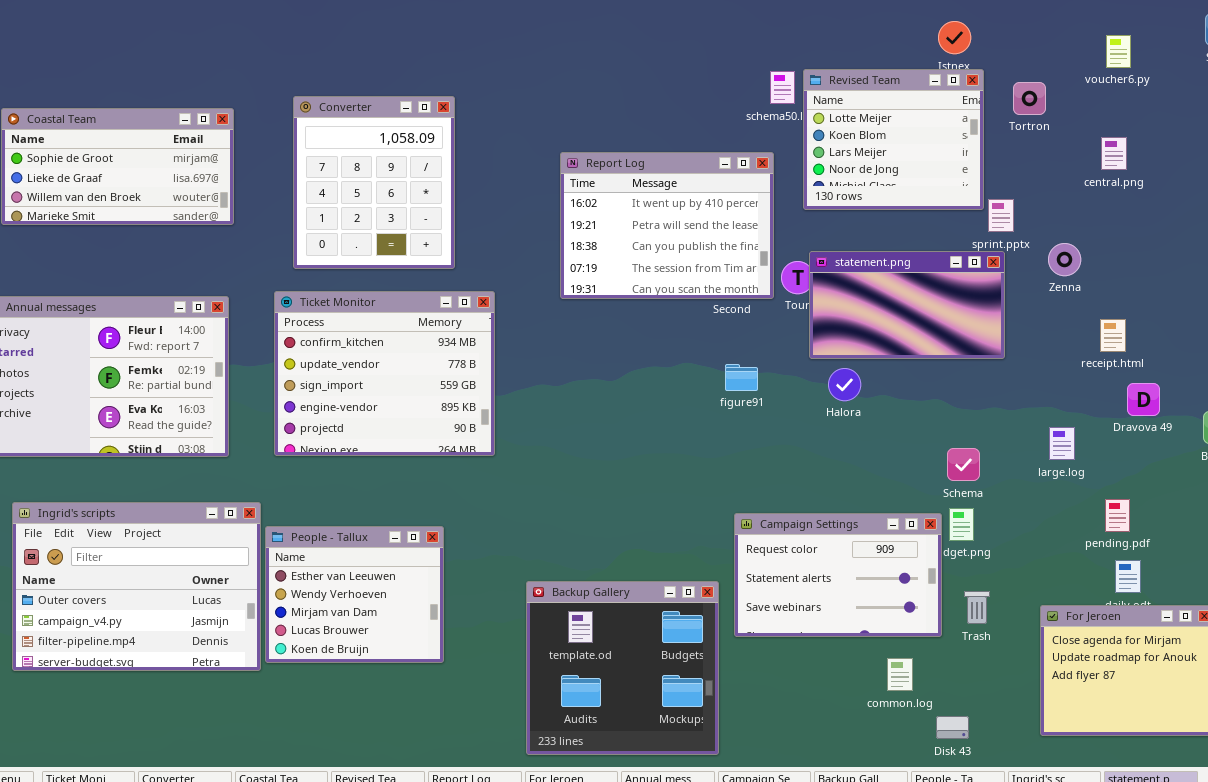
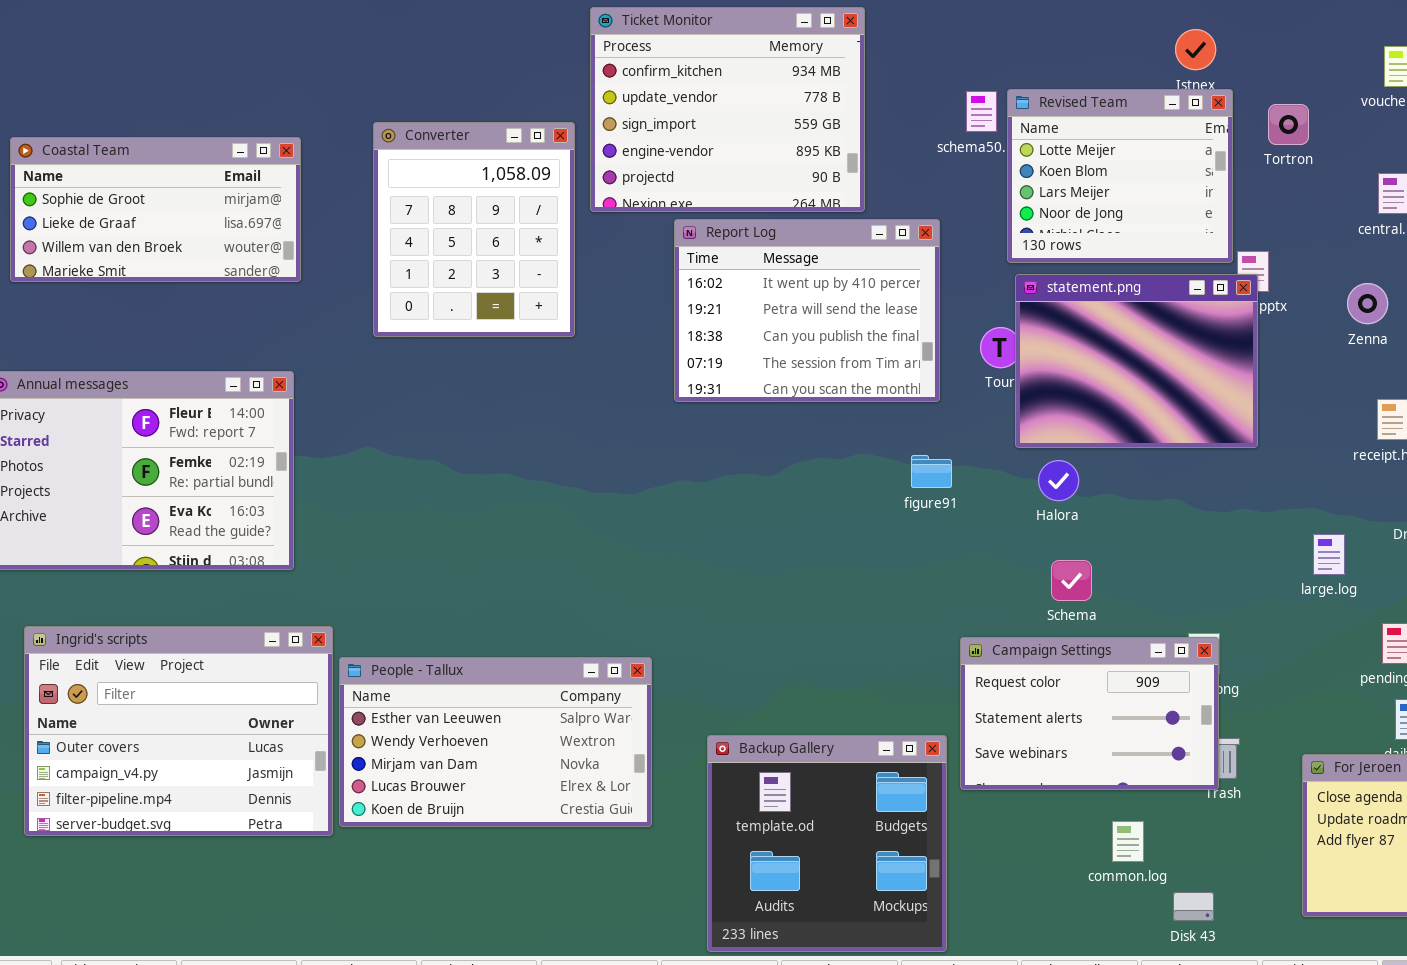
Report Log: [560,152,774,299] -> [674,219,940,402], moved
Zenna: [1048,243,1081,276] -> [1347,283,1388,324], moved
statement.png: [809,251,1005,359] -> [1015,274,1258,448], resized
Ticket Monitor: [274,291,495,456] -> [590,7,865,212], moved
Schema: [947,448,980,481] -> [1051,560,1092,601], moved
Campaign Settings: [734,513,942,637] -> [960,637,1219,790], moved
People - Tallux: [265,526,444,663] -> [339,657,652,827], resized
Backup Gallery: [526,581,719,755] -> [707,735,947,952], moved

